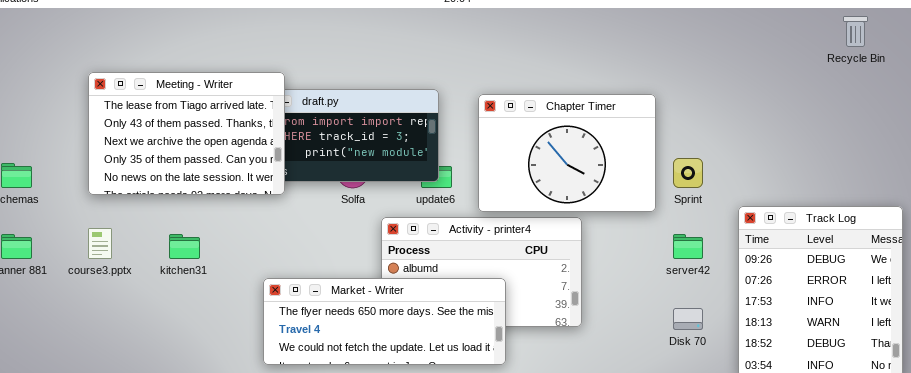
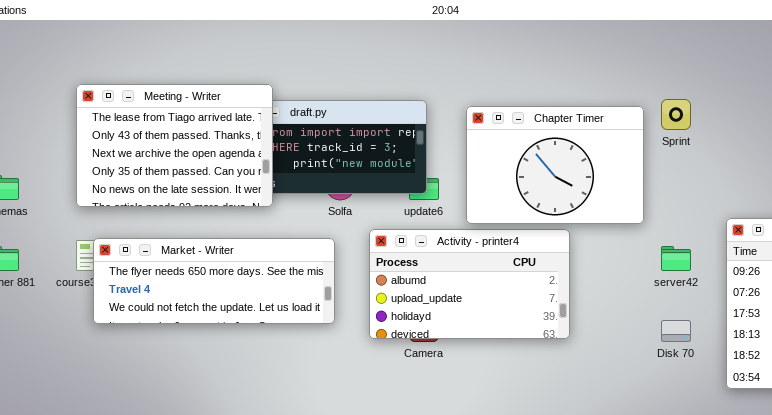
Sprint: [673,158,703,188] -> [661,99,691,130], moved
Market - Writer: [263,278,506,365] -> [93,238,335,324], moved

